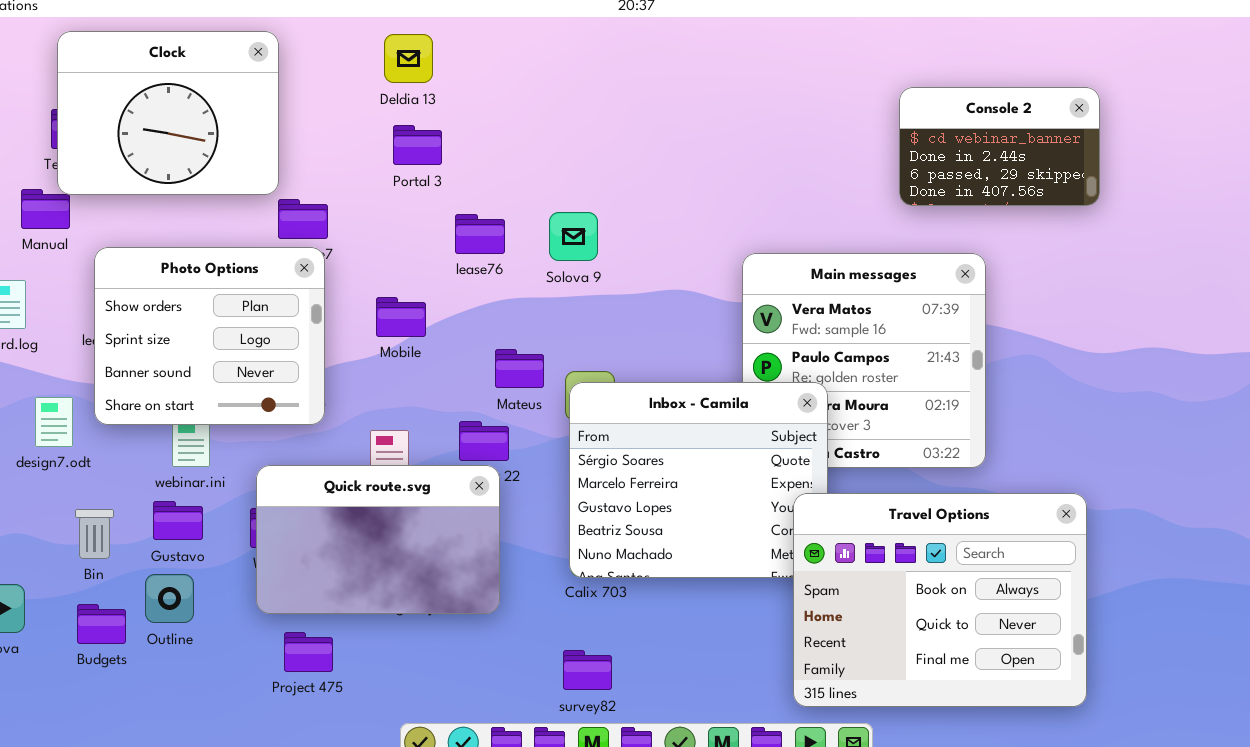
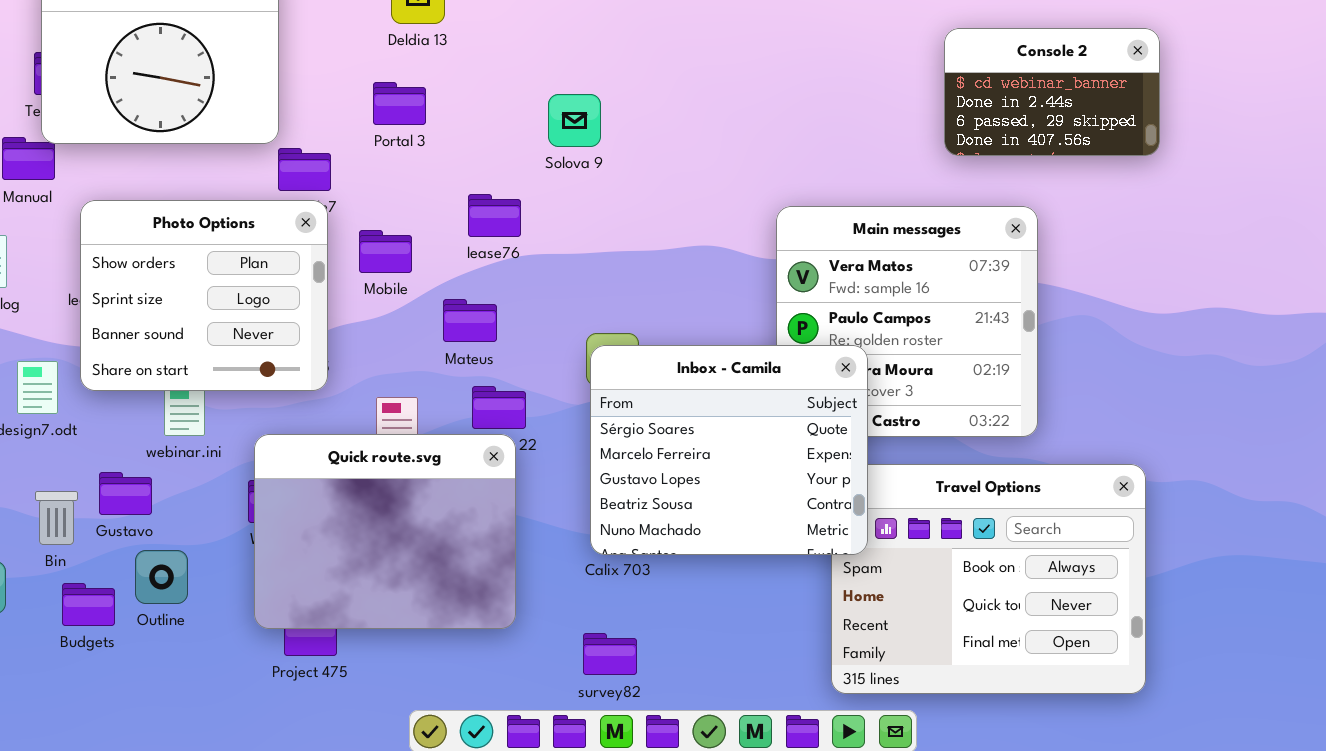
Portal 3: [393,125,442,165] -> [373,82,426,125], moved
Solova 9: [549,212,598,261] -> [548,94,601,147], moved
lease76: [455,214,505,254] -> [468,194,521,237], moved
Mobile: [376,297,426,337] -> [359,230,412,273], moved
Mateus: [495,349,544,388] -> [443,299,497,342], moved
Inbox - Camila: [569,382,828,578] -> [590,345,868,555], raised
Quick route.svg: [256,465,500,614] -> [254,434,516,629], resized
Gustavo: [153,501,203,540] -> [99,472,152,515], moved
Bin: [75,509,114,559] -> [35,491,78,545], moved

